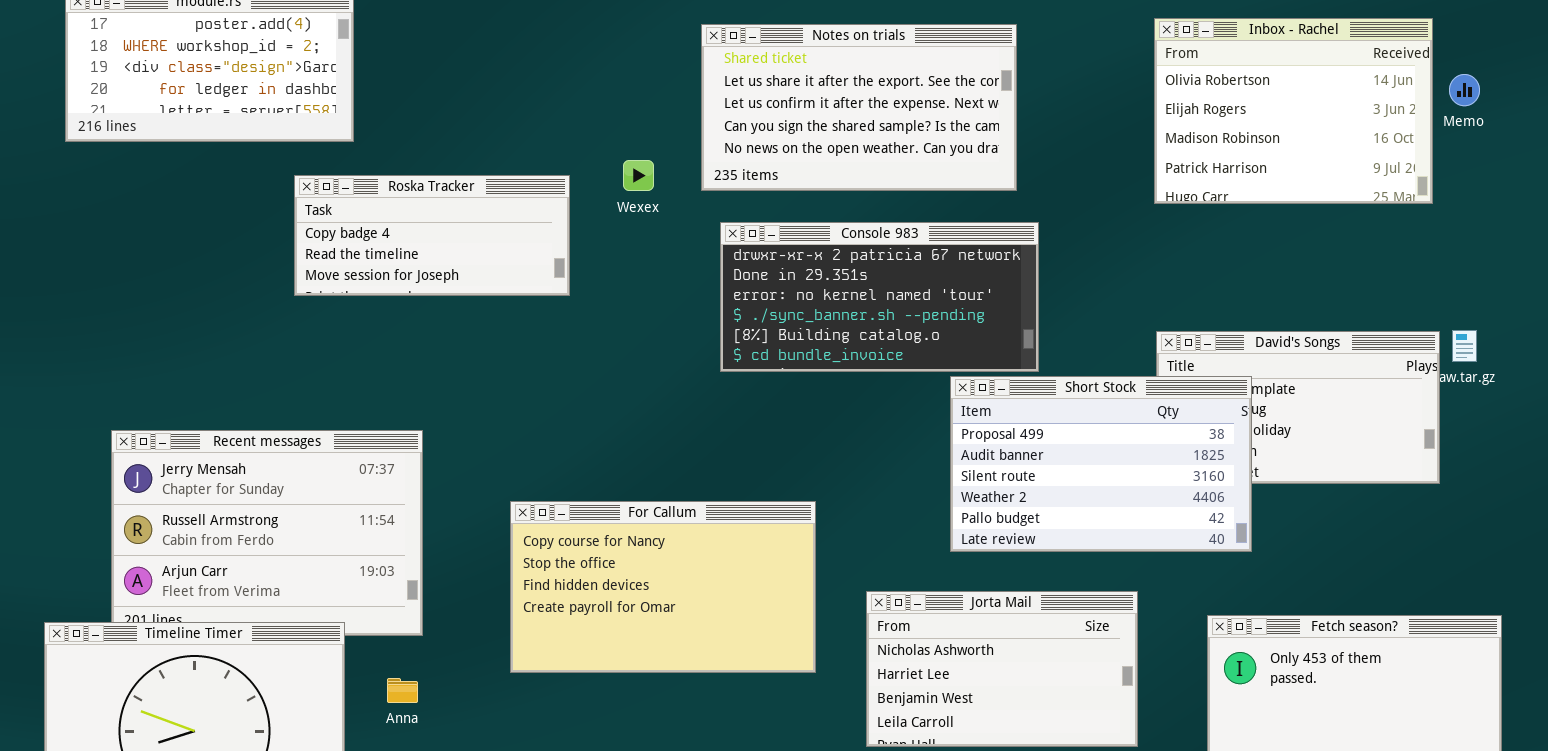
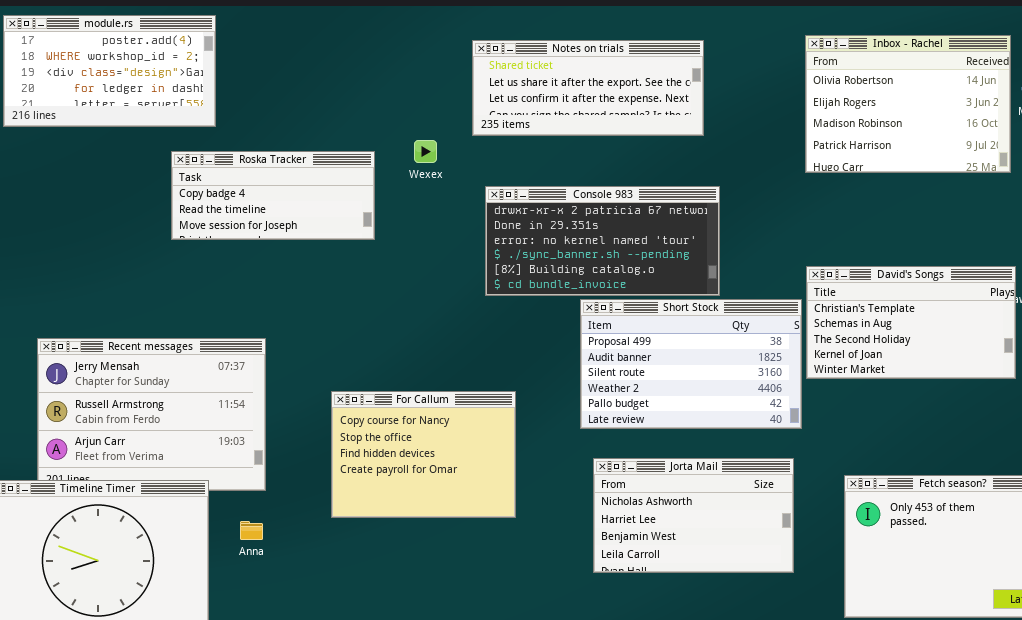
Notes on trials: [701,24,1017,191] -> [472,40,704,136], resized
Short Stock: [950,376,1252,552] -> [580,299,802,429], moved
For Callum: [510,501,816,673] -> [331,391,516,518], resized

